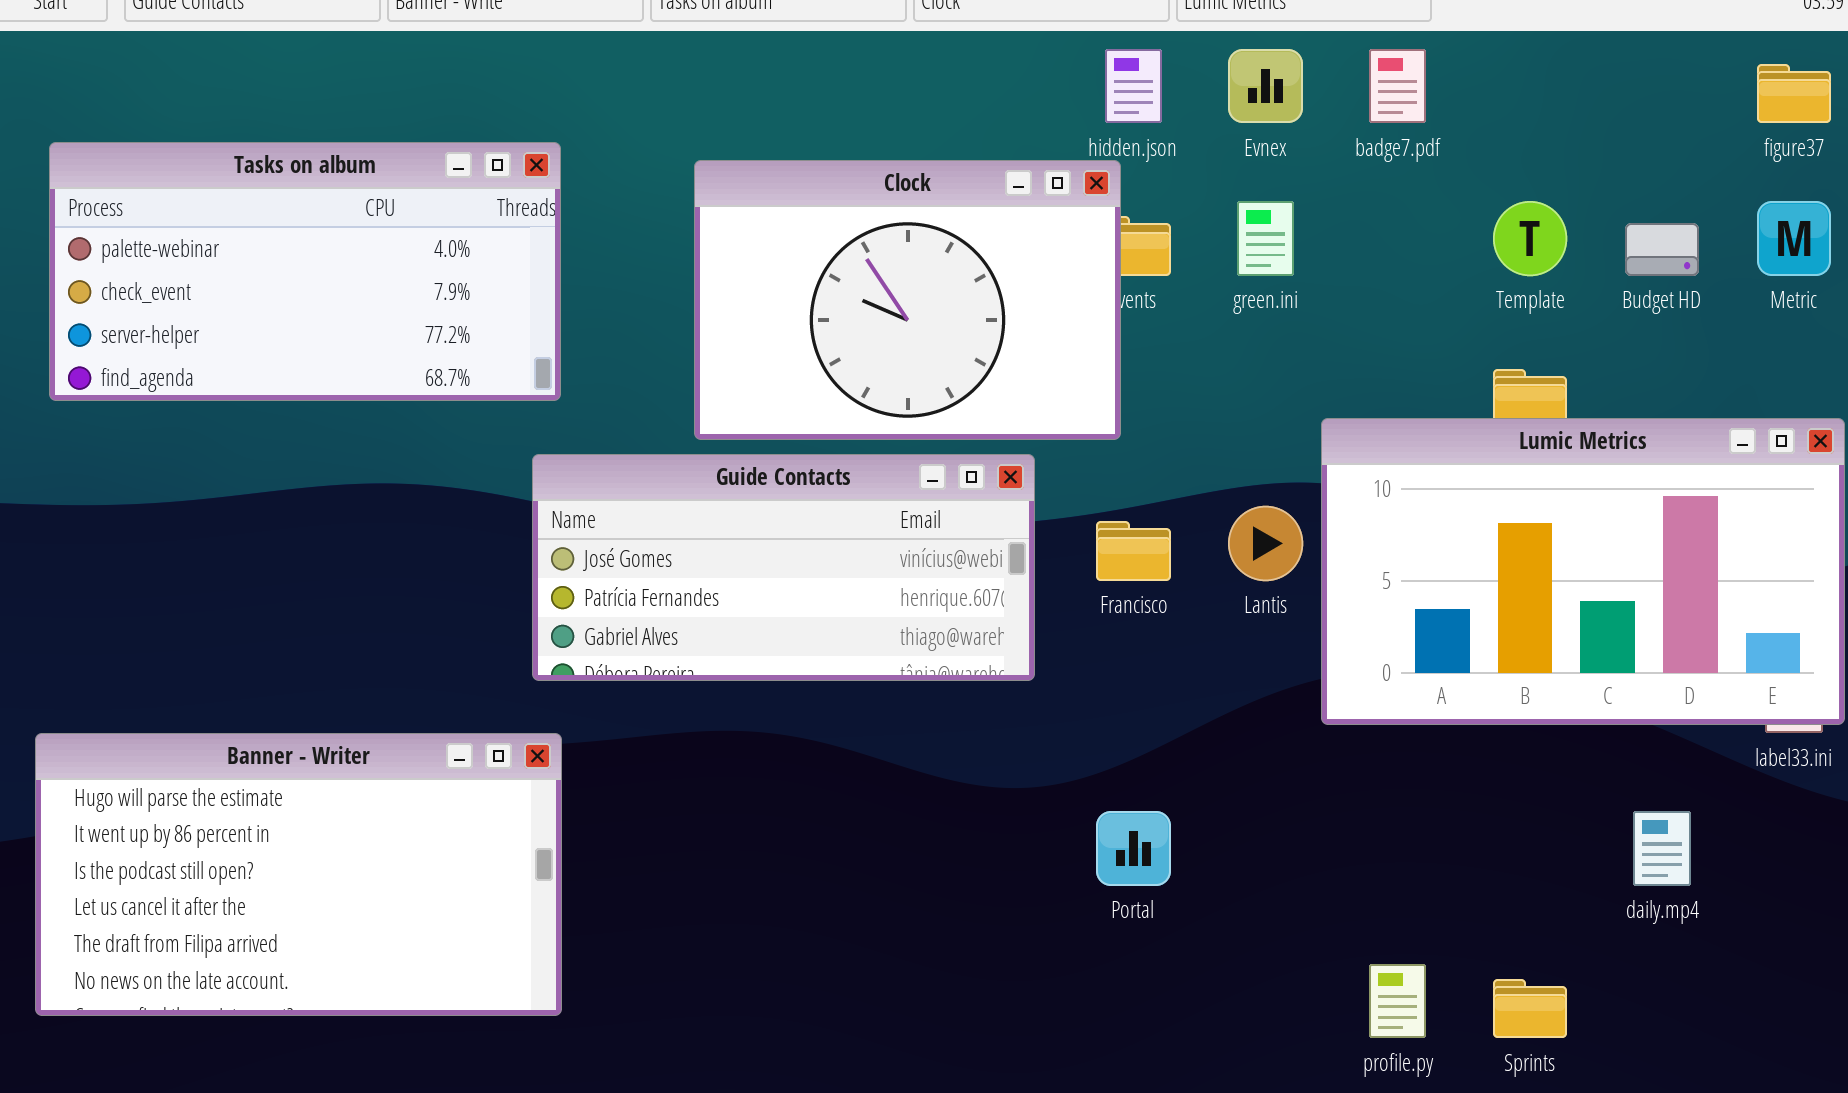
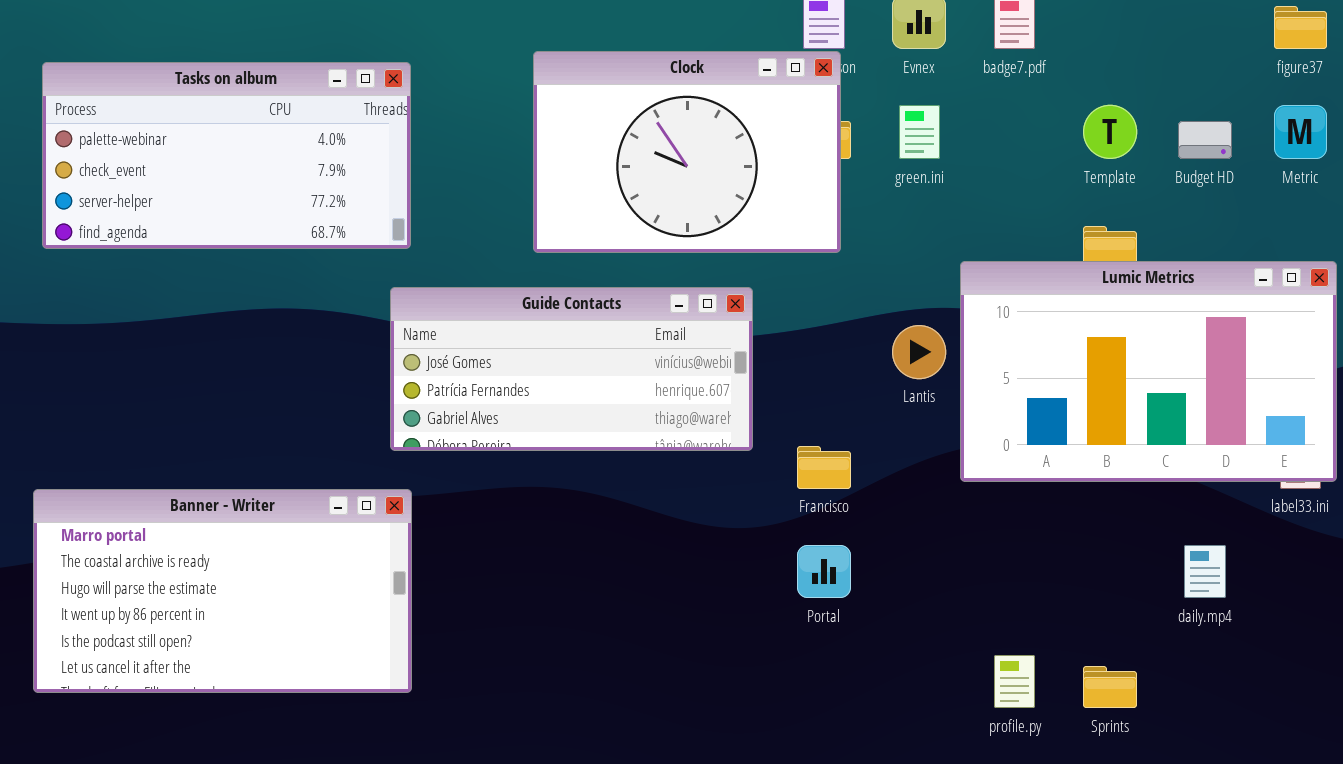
Clock: [694,160,1121,440] -> [533,51,841,253], moved
Francisco: [1096,521,1171,581] -> [797,446,851,489], moved
Banner - Writer: [35,733,562,1016] -> [33,489,412,693], scrolled up 2 rows

